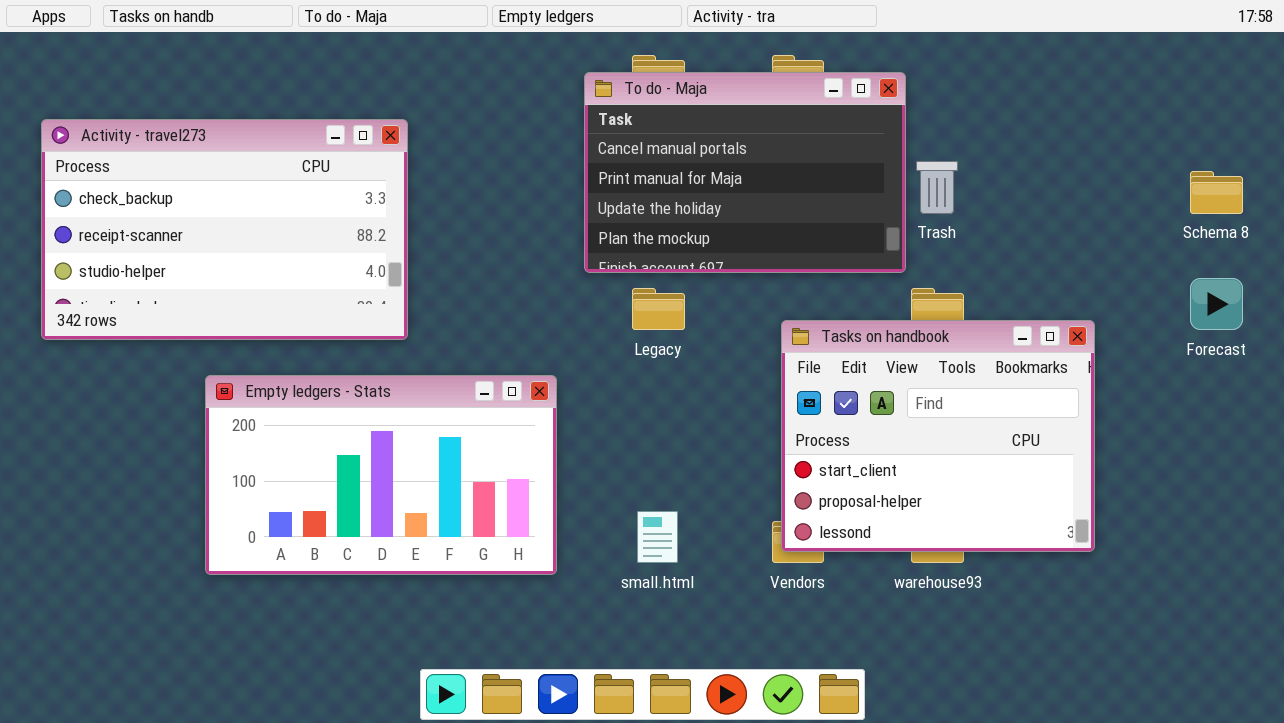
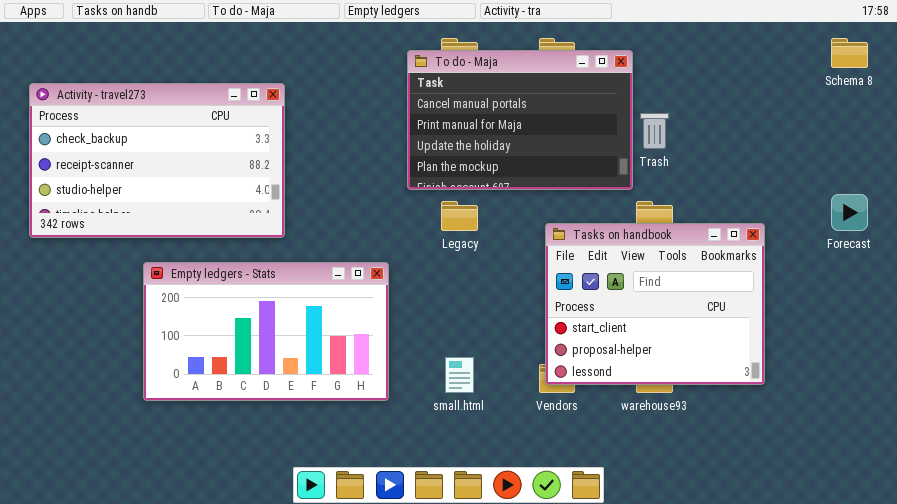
Schema 8: [1190,171,1243,214] -> [831,38,868,68], moved

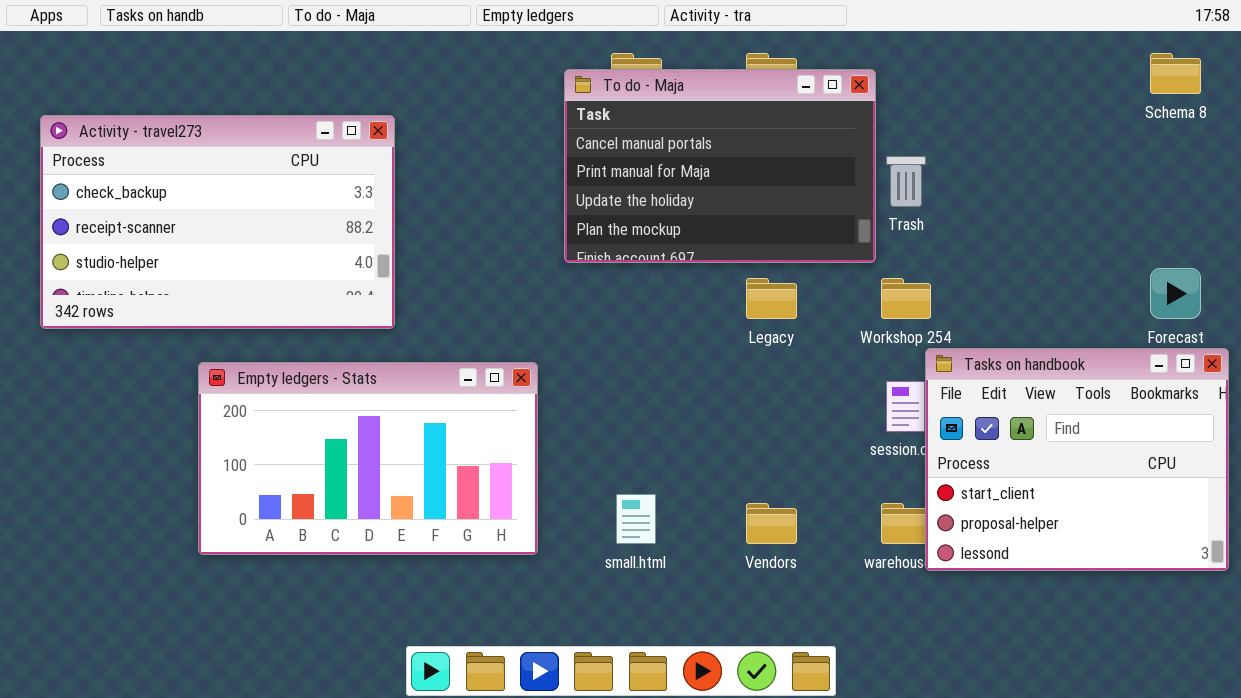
Legacy: [441,201,478,231] -> [746,278,797,319], moved
Tasks on handbook: [545,223,765,385] -> [925,348,1229,571], moved

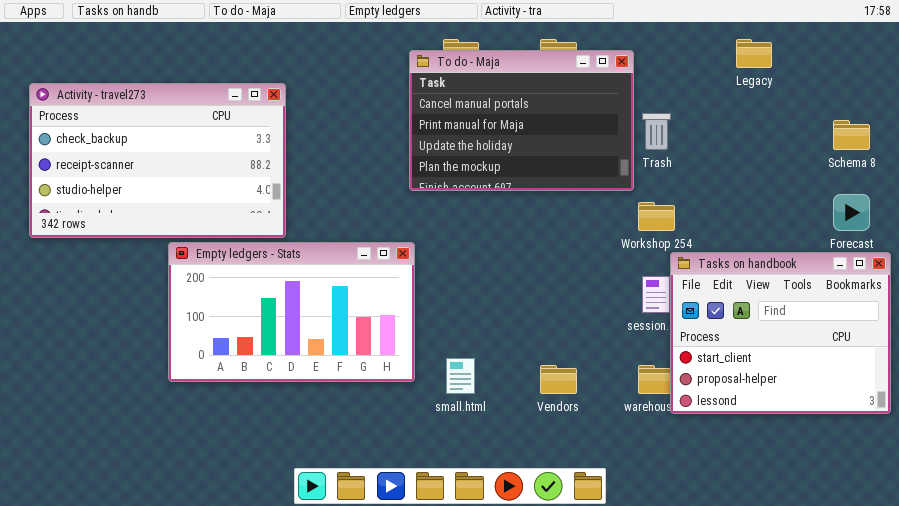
Schema 8: [1150,53,1201,94] -> [833,120,870,150], moved
Legacy: [746,278,797,319] -> [736,39,772,68], moved
Empty ledgers - Stats: [198,362,538,555] -> [168,242,415,382], moved

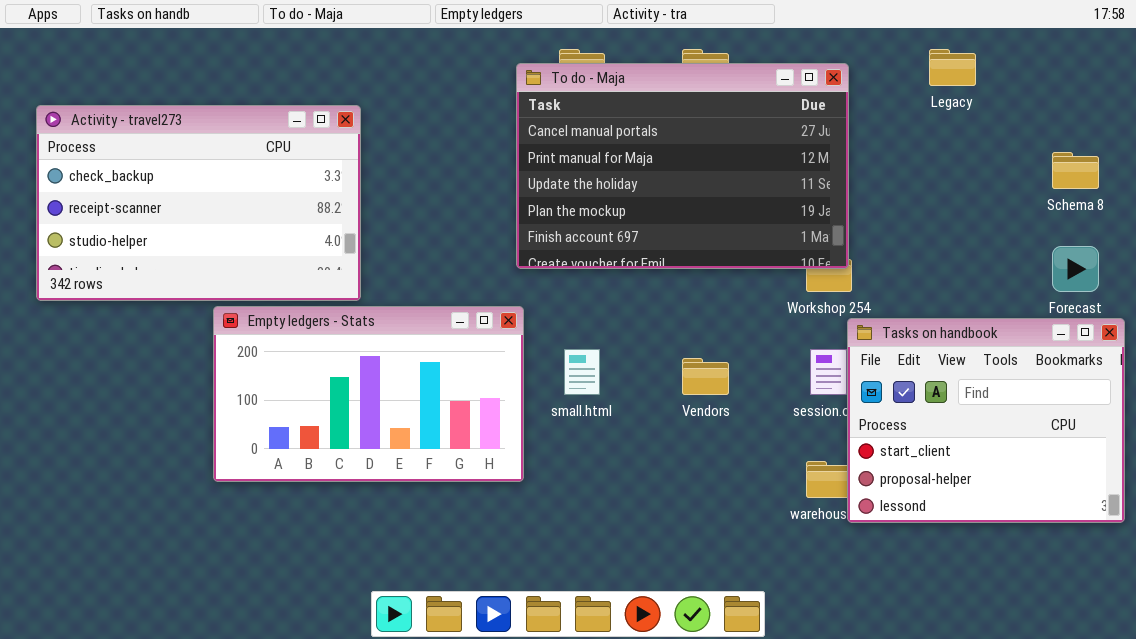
To do - Maja: [409,50,634,191] -> [516,63,849,269], resized
small.html: [446,358,475,394] -> [564,349,600,395], moved
Vendors: [540,365,577,394] -> [682,358,729,395], moved

